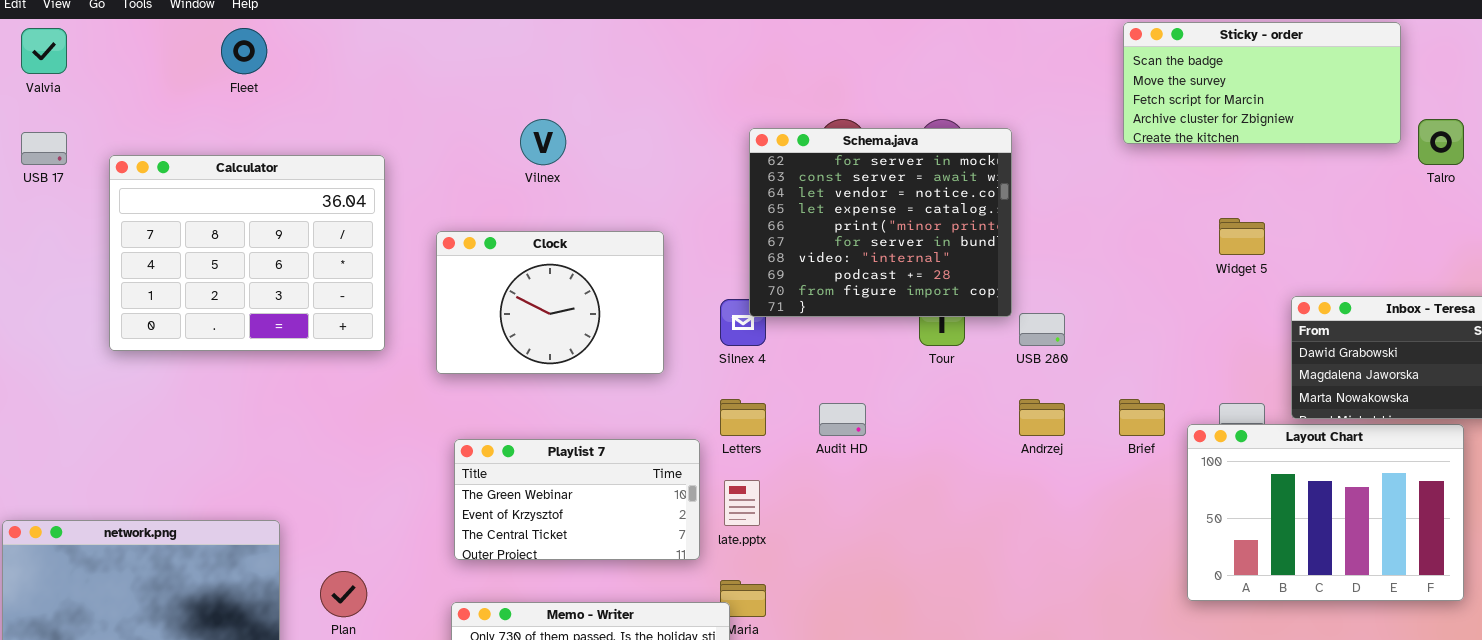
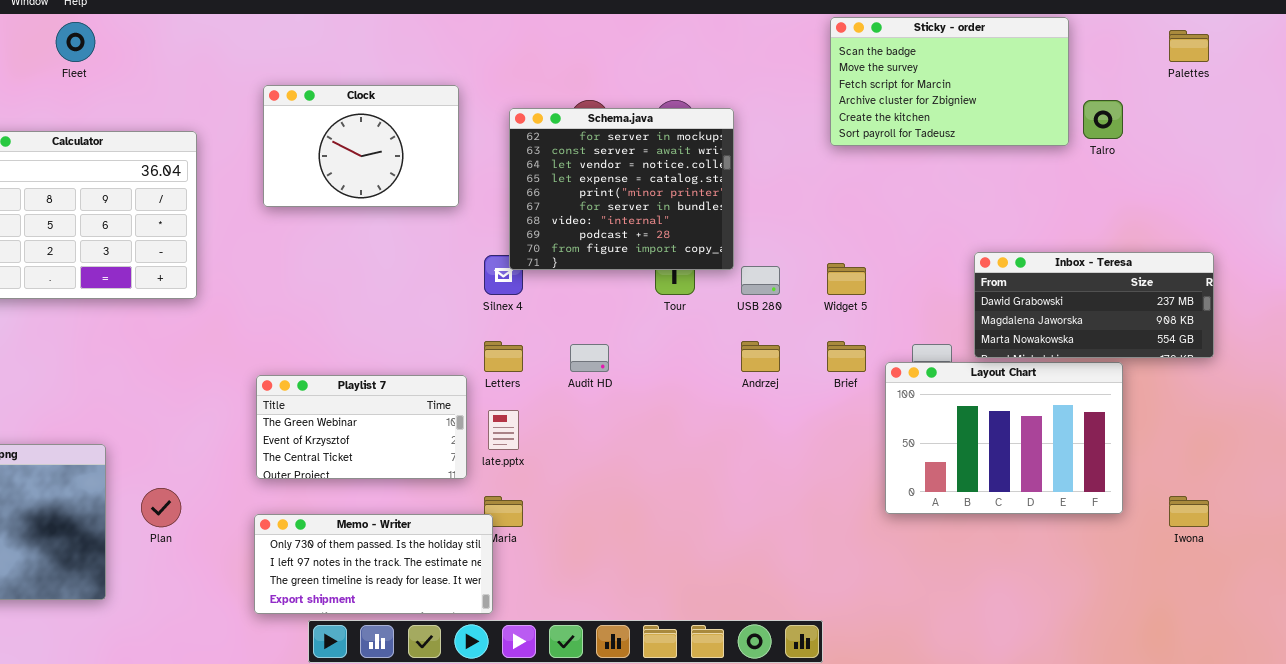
Sticky - order: [1123,22,1401,144] -> [830,17,1069,146], resized
Widget 5: [1219,218,1265,255] -> [827,263,866,295], moved
Clock: [436,231,664,374] -> [263,85,459,207], moved

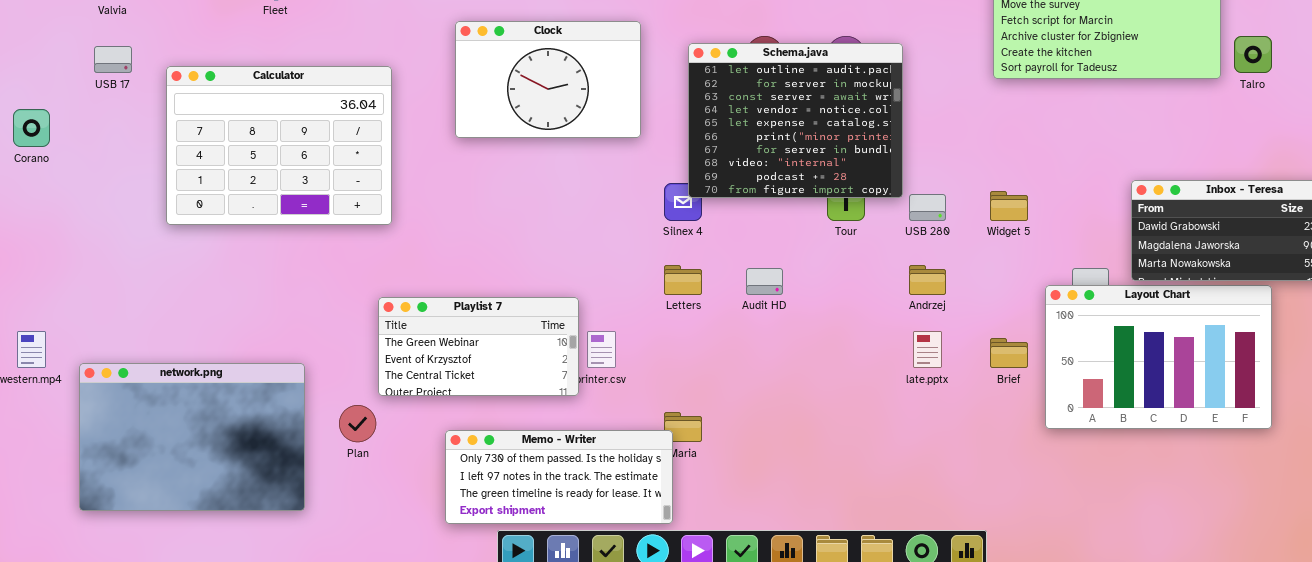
Schema.java: [509,108,734,270] -> [688,43,903,198], scrolled up 1 row
Brief: [827,341,866,372] -> [990,338,1028,368], moved
Playlist 7: [256,375,467,479] -> [378,297,579,396], moved
late.pptx: [488,410,519,450] -> [913,331,942,368], moved

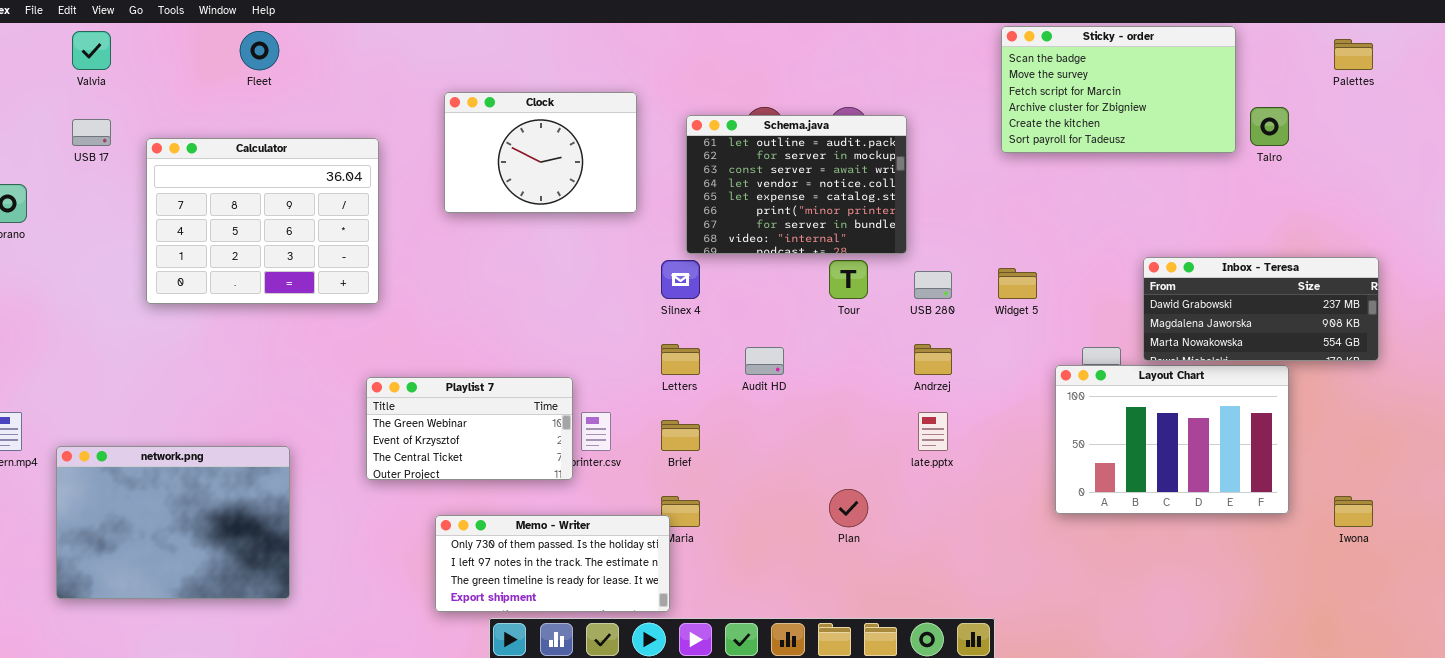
Schema.java: [688,43,903,198] -> [686,115,907,254], resized
Brief: [990,338,1028,368] -> [661,420,700,451], moved
Plan: [339,405,376,442] -> [829,489,868,527], moved

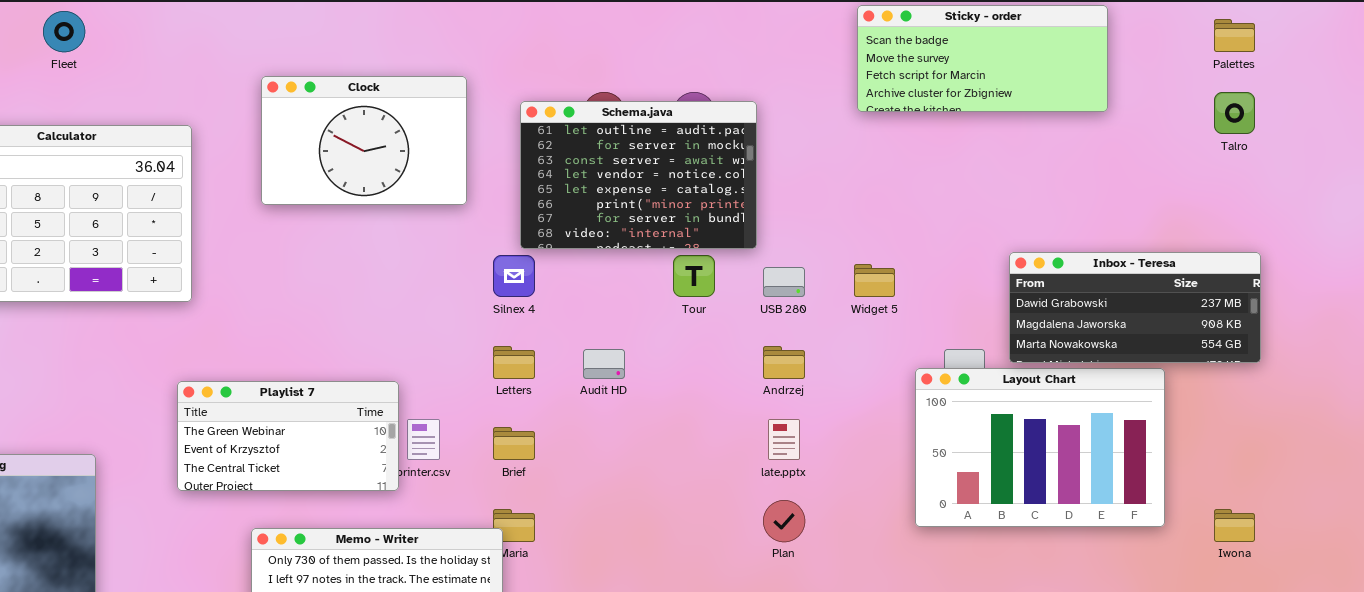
Sticky - order: [1001,26,1236,153] -> [857,5,1108,112], resized
Talro: [1250,107,1289,146] -> [1214,92,1255,134], moved
Plan: [829,489,868,527] -> [763,500,805,542], moved

